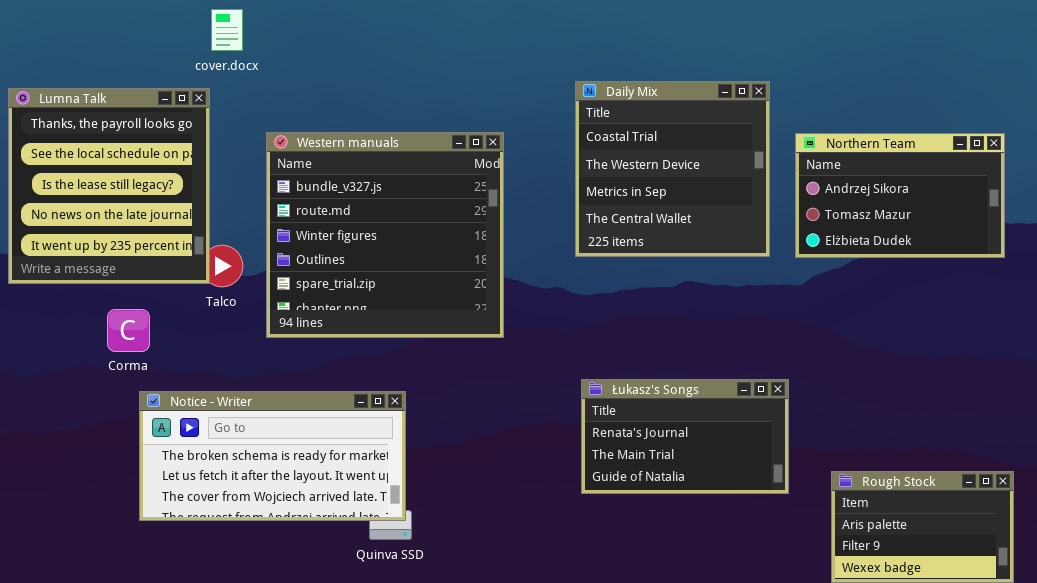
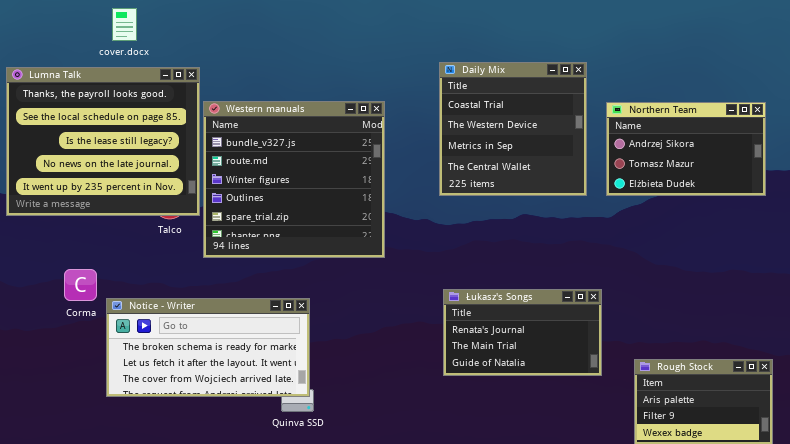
cover.docx: [211,9,243,51] -> [112,8,137,41], moved
Lumna Talk: [8,88,210,284] -> [6,67,200,216], resized
Corma: [107,309,150,352] -> [64,269,97,301], moved

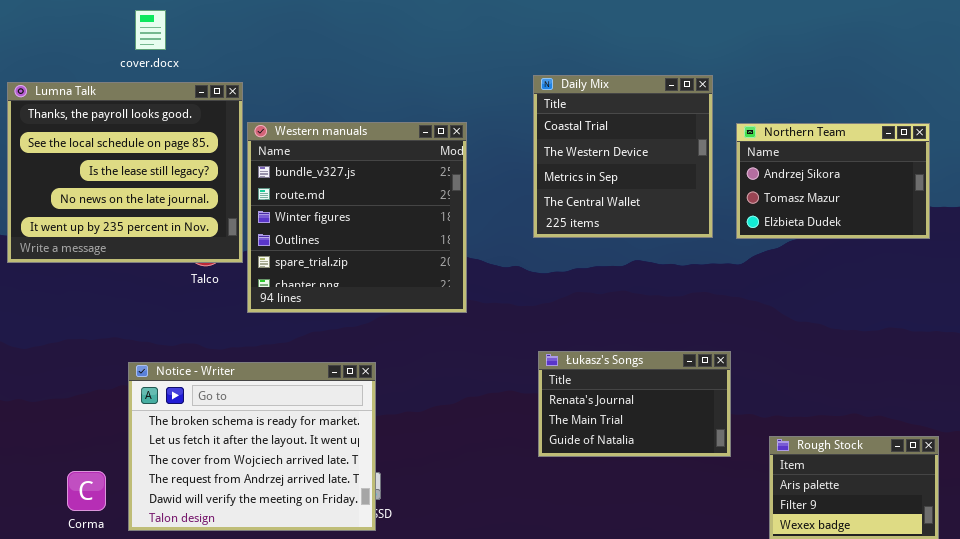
Corma: [64,269,97,301] -> [67,471,106,511], moved
Notice - Writer: [106,298,310,397] -> [128,362,376,531], resized

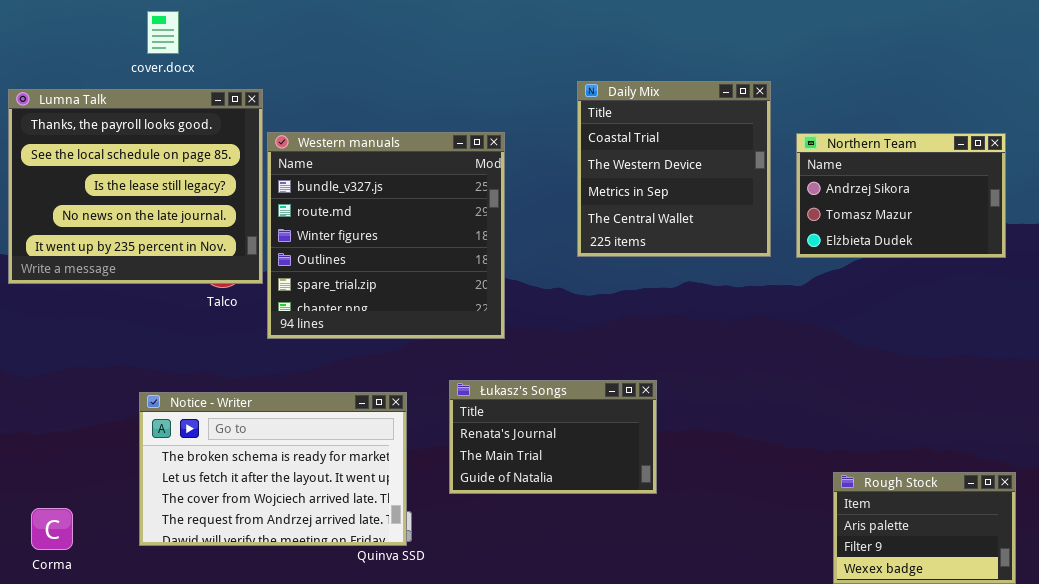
Łukasz's Songs: [538,351,731,457] -> [449,380,657,494], moved
Notice - Writer: [128,362,376,531] -> [139,392,407,546], resized
Corma: [67,471,106,511] -> [31,508,73,550], moved

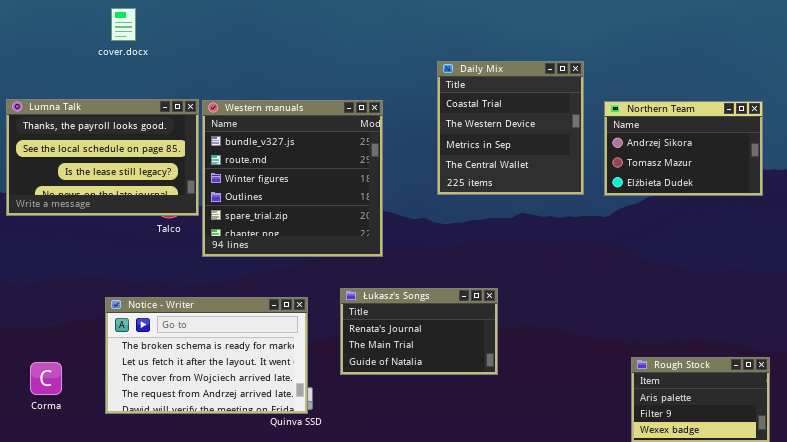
Lumna Talk: [8,89,263,284] -> [6,99,199,216], resized
Corma: [31,508,73,550] -> [30,362,62,395], moved

